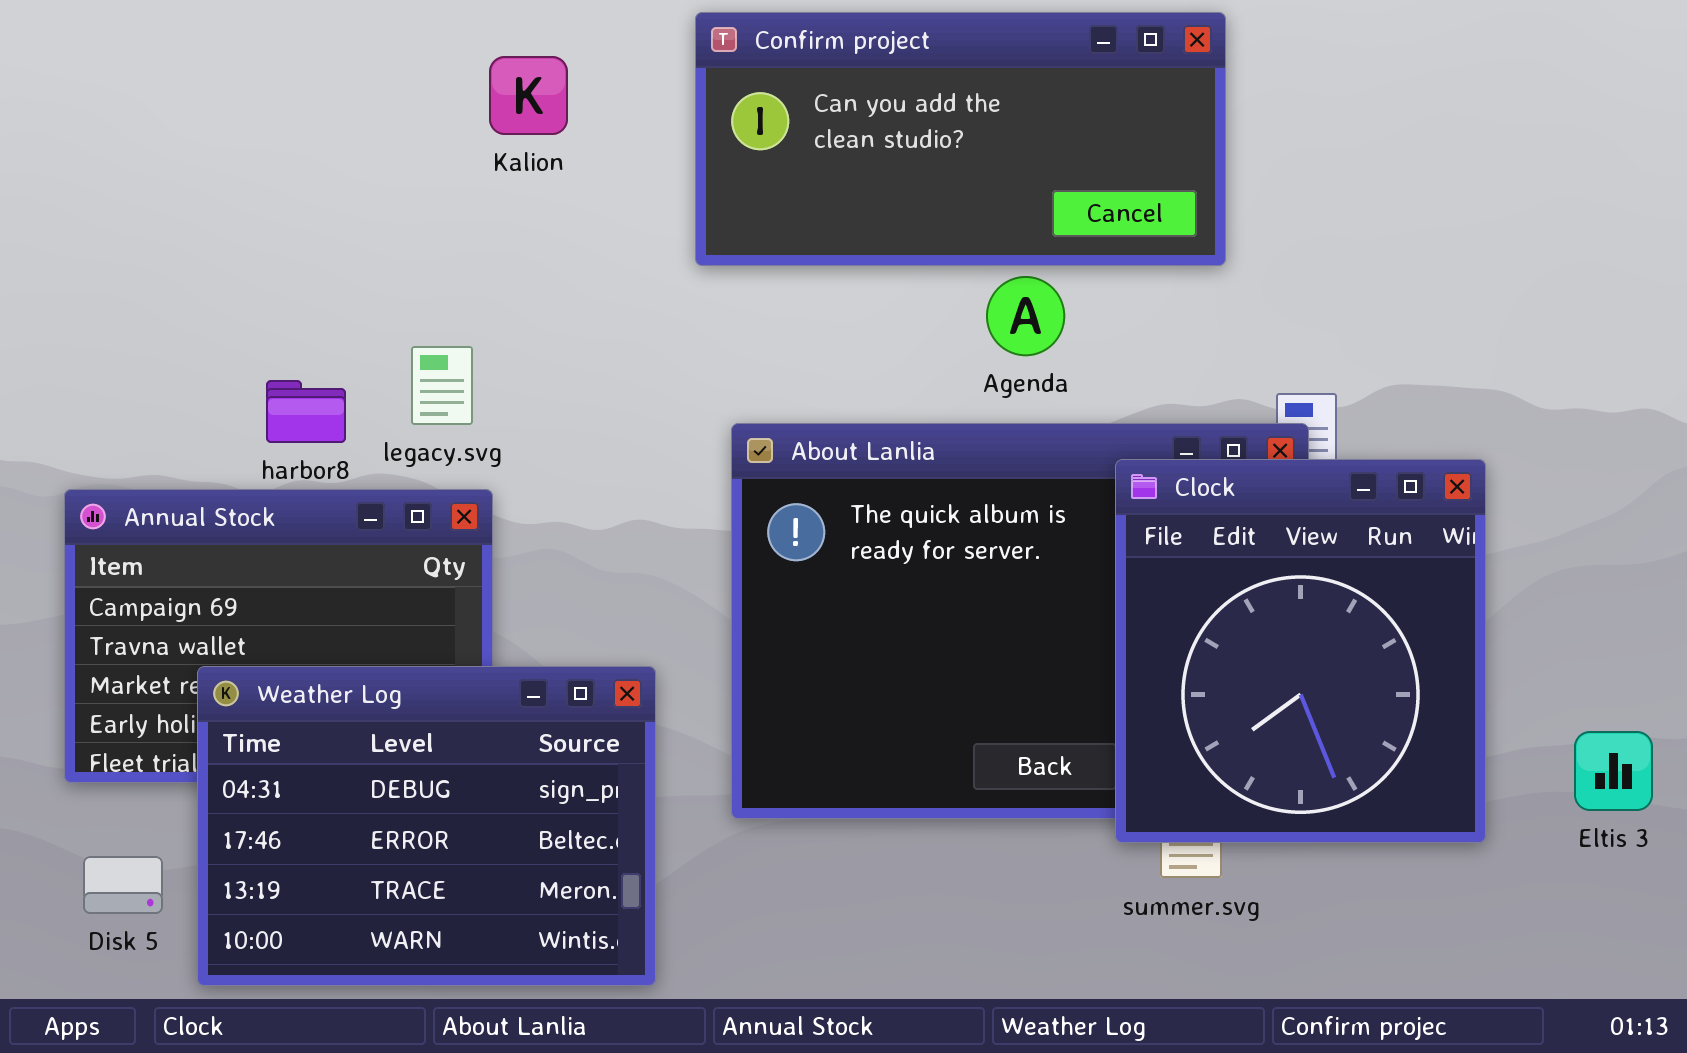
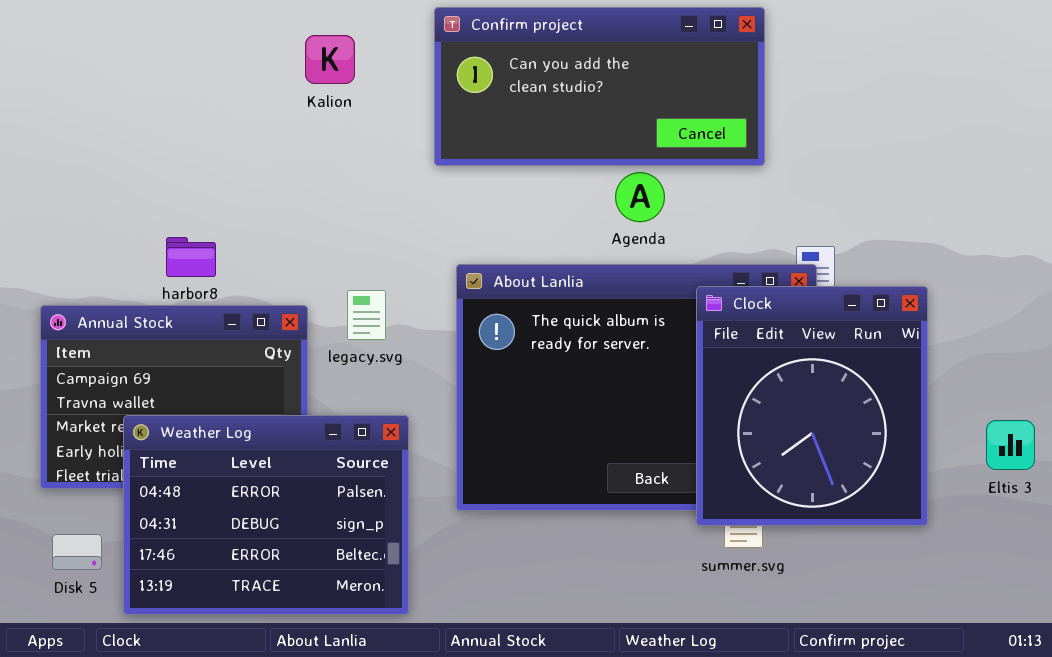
legacy.svg: [411,346,473,425] -> [347,290,386,340], moved
Weather Log: [197,666,656,986] -> [123,415,409,615], scrolled up 1 row
Eltis 3: [1574,731,1653,811] -> [986,420,1035,470], moved

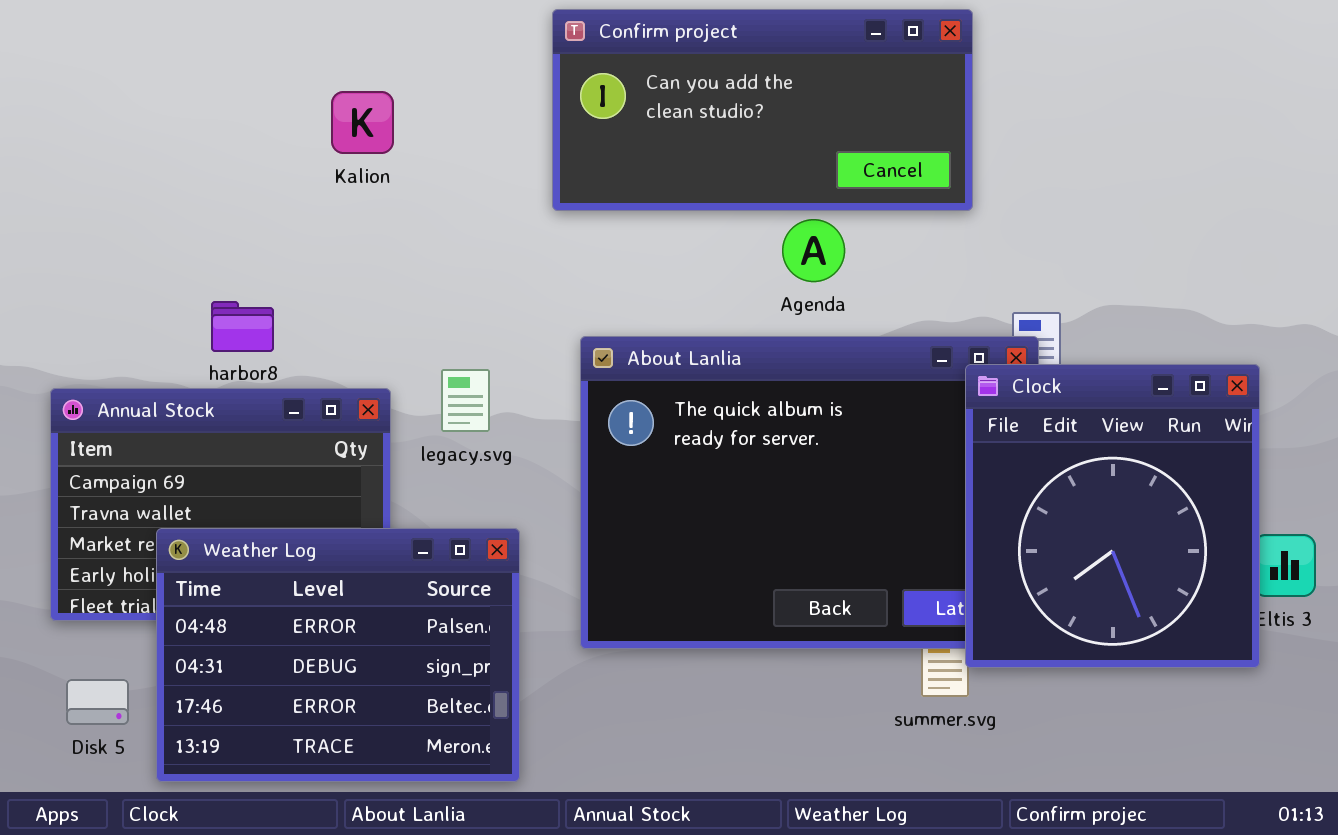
Kalion: [305,35,355,84] -> [331,91,394,154], moved
Clock: [696,286,928,526] -> [965,364,1260,668], moved

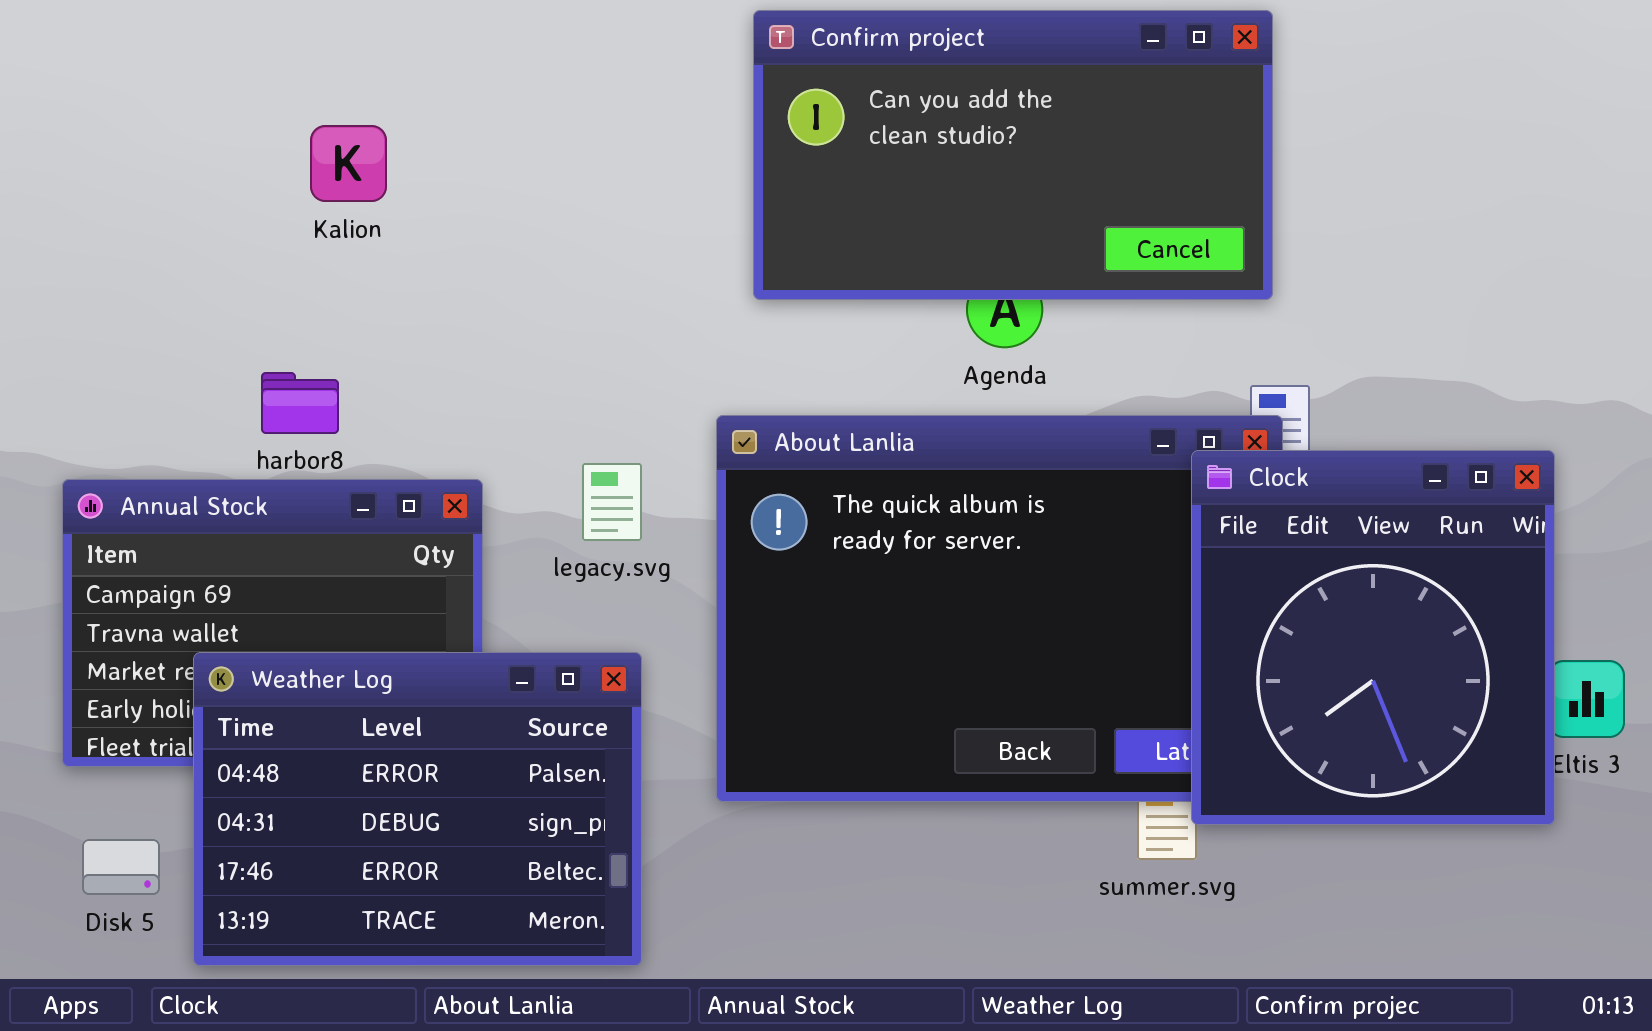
Confirm project: [552,9,973,211] -> [753,10,1273,300], moved, resized
Kalion: [331,91,394,154] -> [310,125,387,202], moved
legacy.svg: [441,369,490,432] -> [582,463,642,541], moved

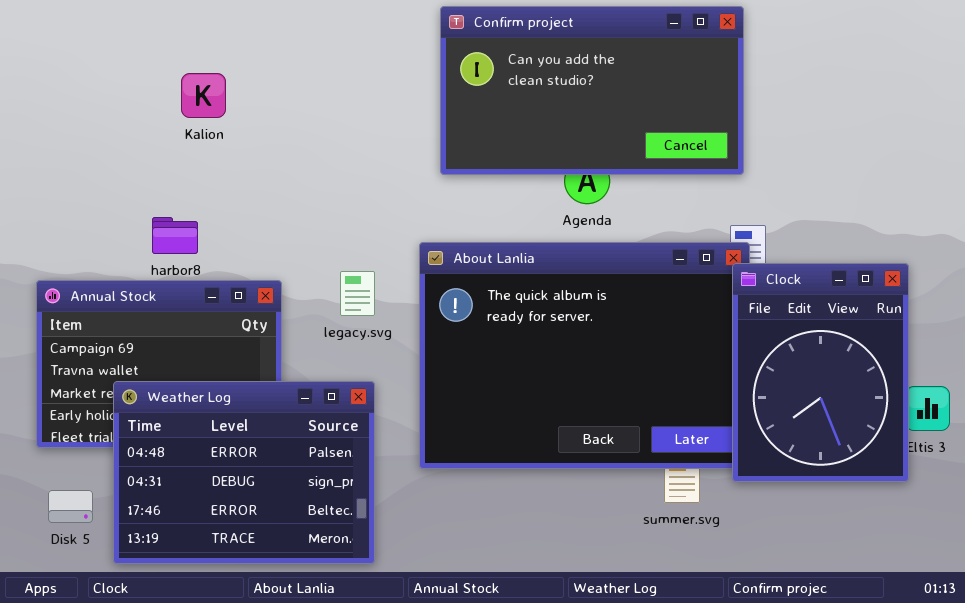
Clock: [1191,450,1555,825] -> [732,263,909,482], resized

